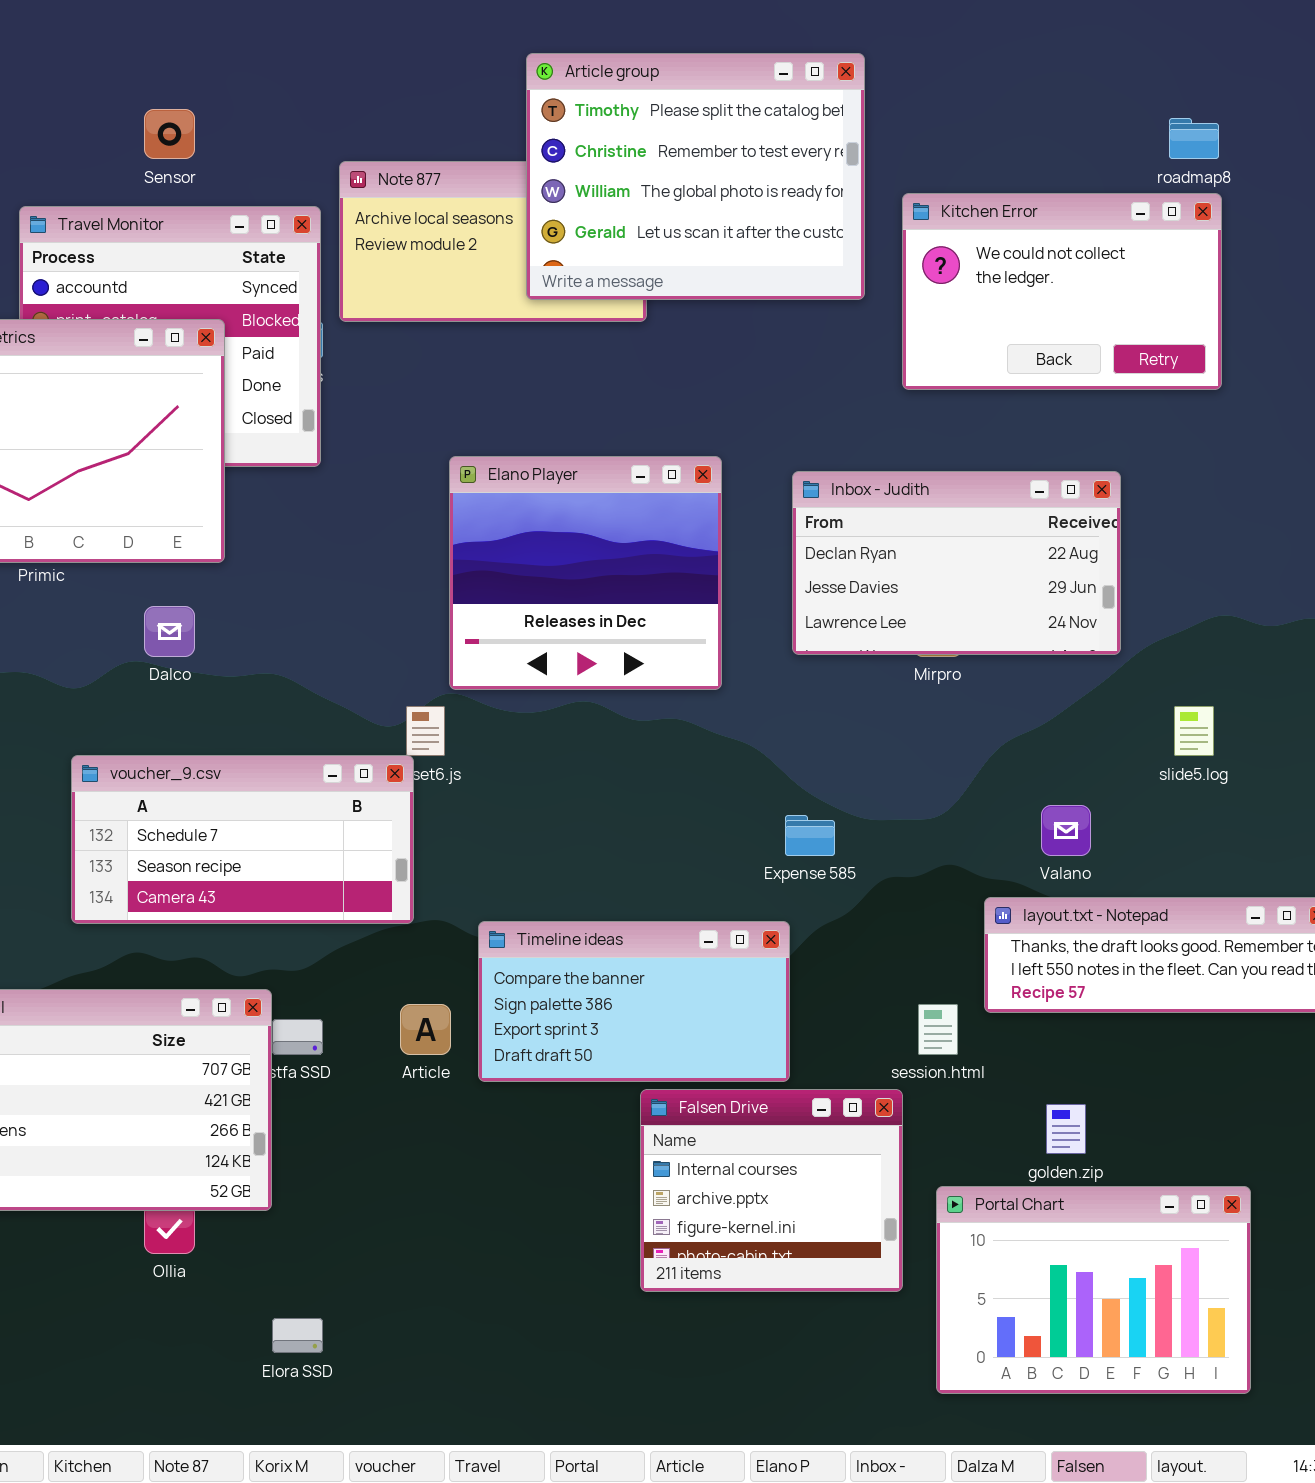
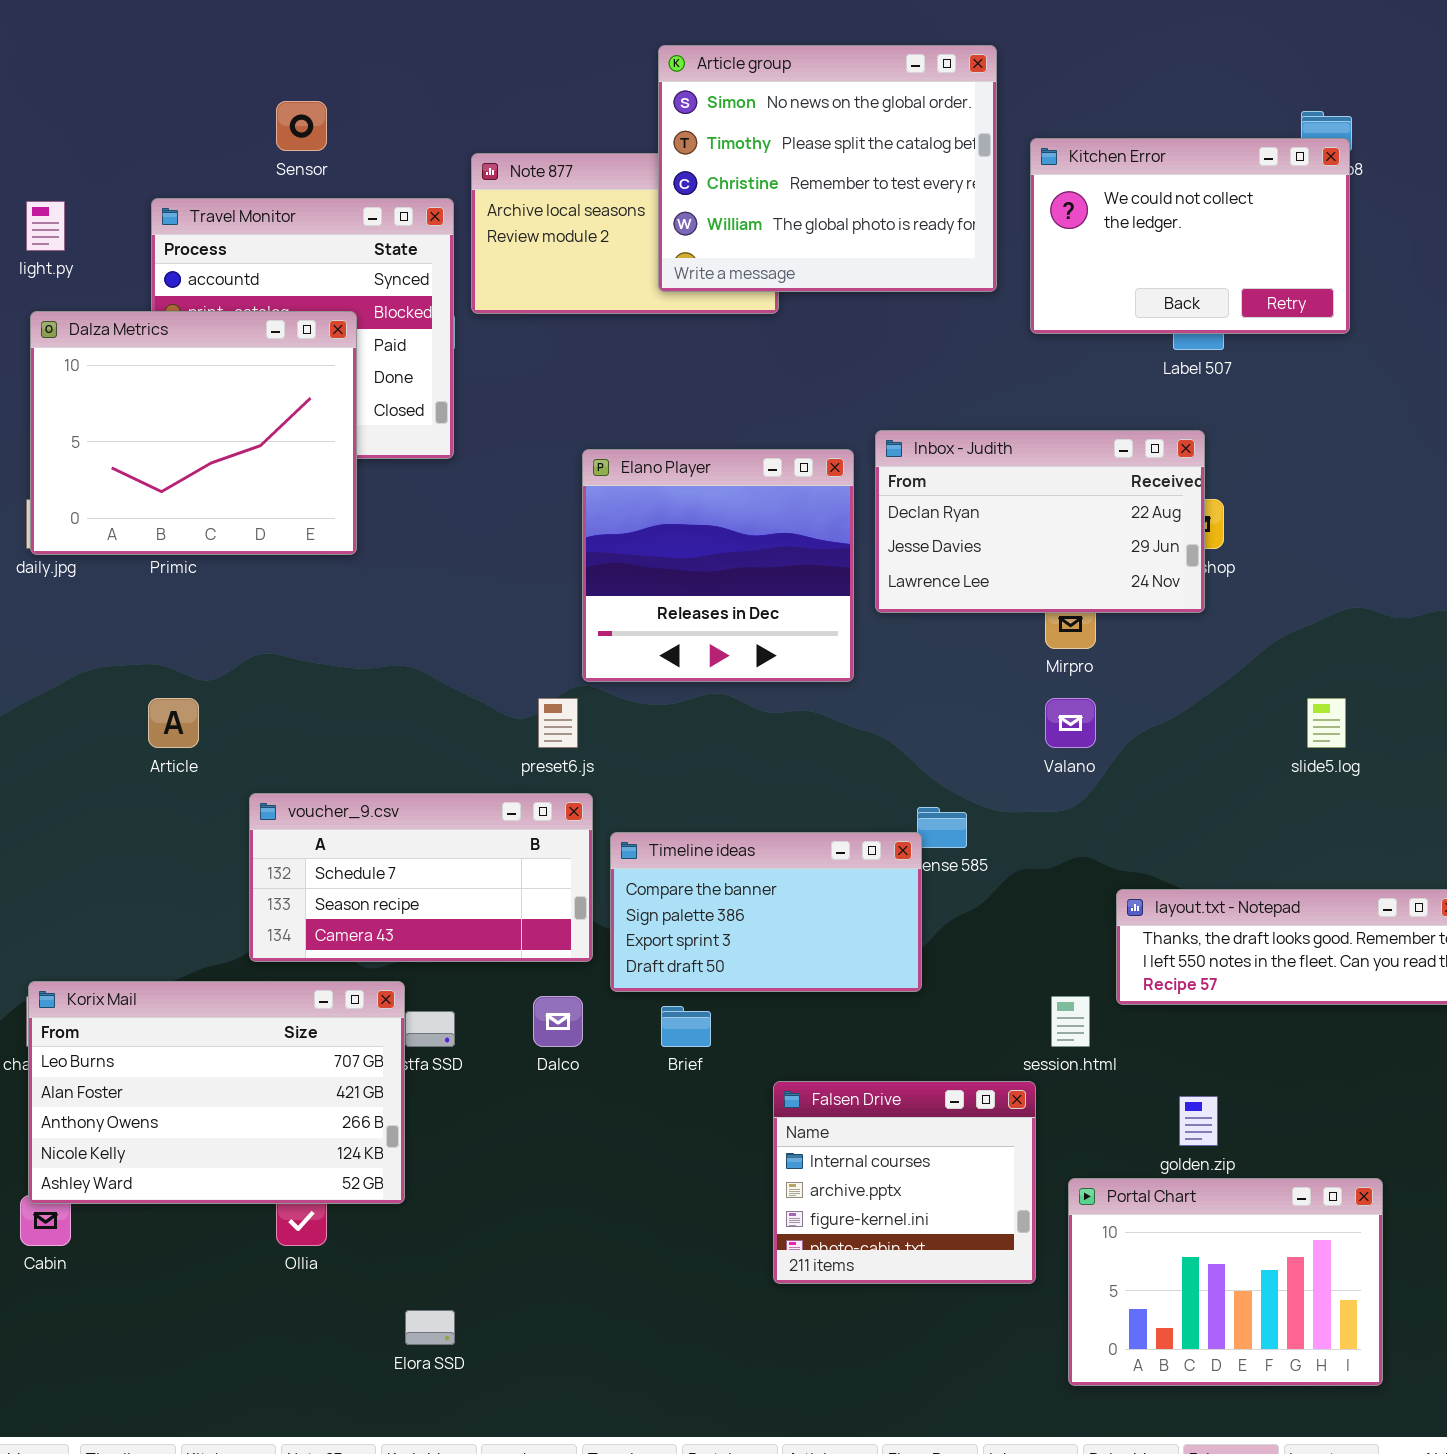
Article group: [526,53,865,300] -> [658,45,997,292], scrolled up 1 row
Kitchen Error: [902,193,1222,390] -> [1030,138,1350,334], moved
Inbox - Judith: [792,471,1121,655] -> [875,430,1205,613], moved
Dalco: [144,606,195,657] -> [533,996,583,1047], moved
voucher_9.csv: [71,755,414,924] -> [249,793,593,962], moved
Valano: [1041,805,1091,856] -> [1045,698,1096,748], moved
Timeline ideas: [478,921,790,1082] -> [610,832,922,992], moved
Article: [400,1004,451,1055] -> [148,698,199,748], moved

